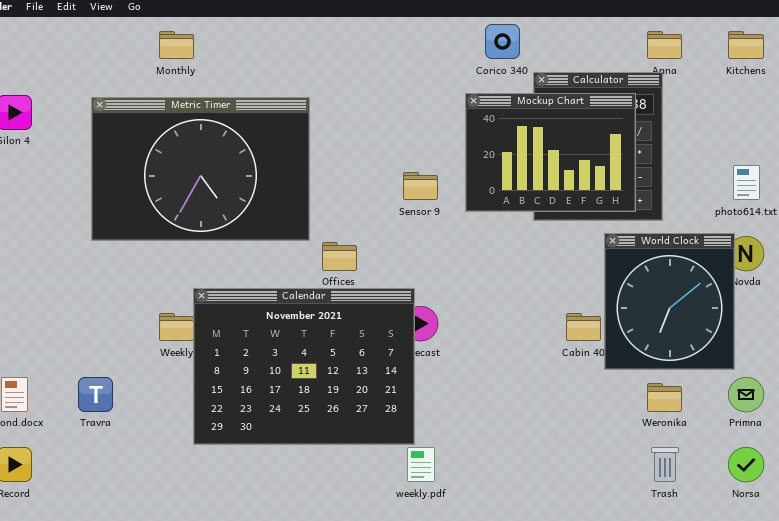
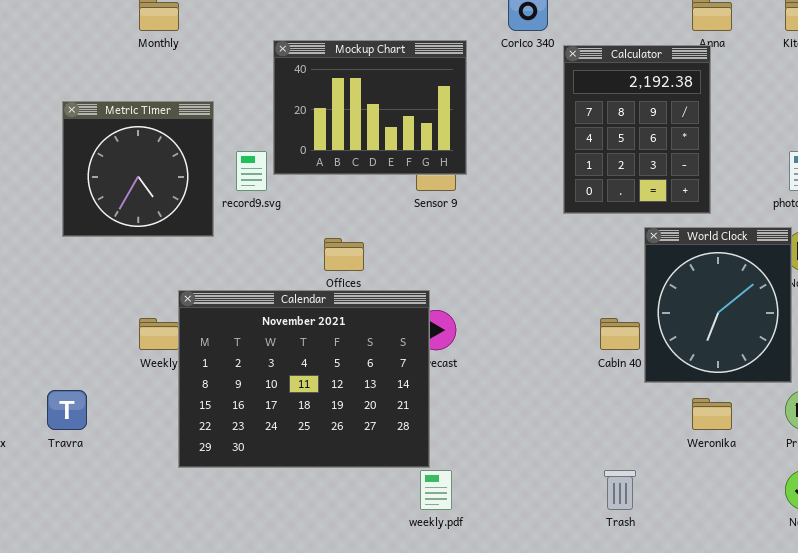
Mockup Chart: [465,93,636,212] -> [273,40,467,175], moved
Metric Timer: [91,97,310,241] -> [62,101,214,237], resized
Trash: [651,447,679,482] -> [604,470,636,510], moved

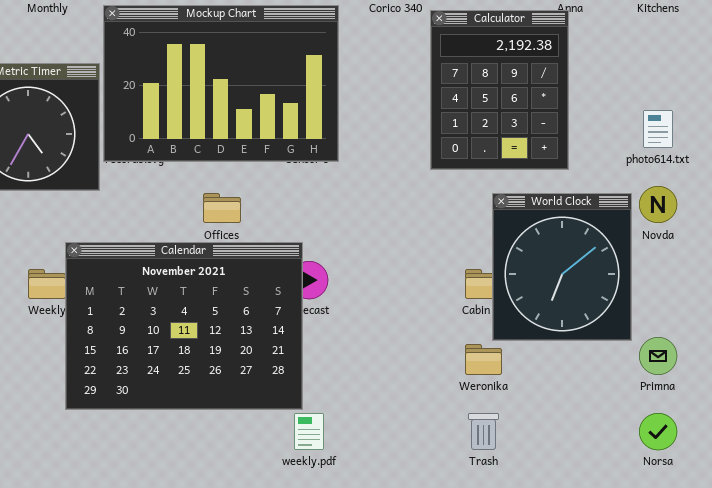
Mockup Chart: [273,40,467,175] -> [103,5,339,162], resized
World Clock: [644,227,792,383] -> [492,193,632,341], moved
Weronika: [692,398,732,430] -> [465,344,502,375], moved

